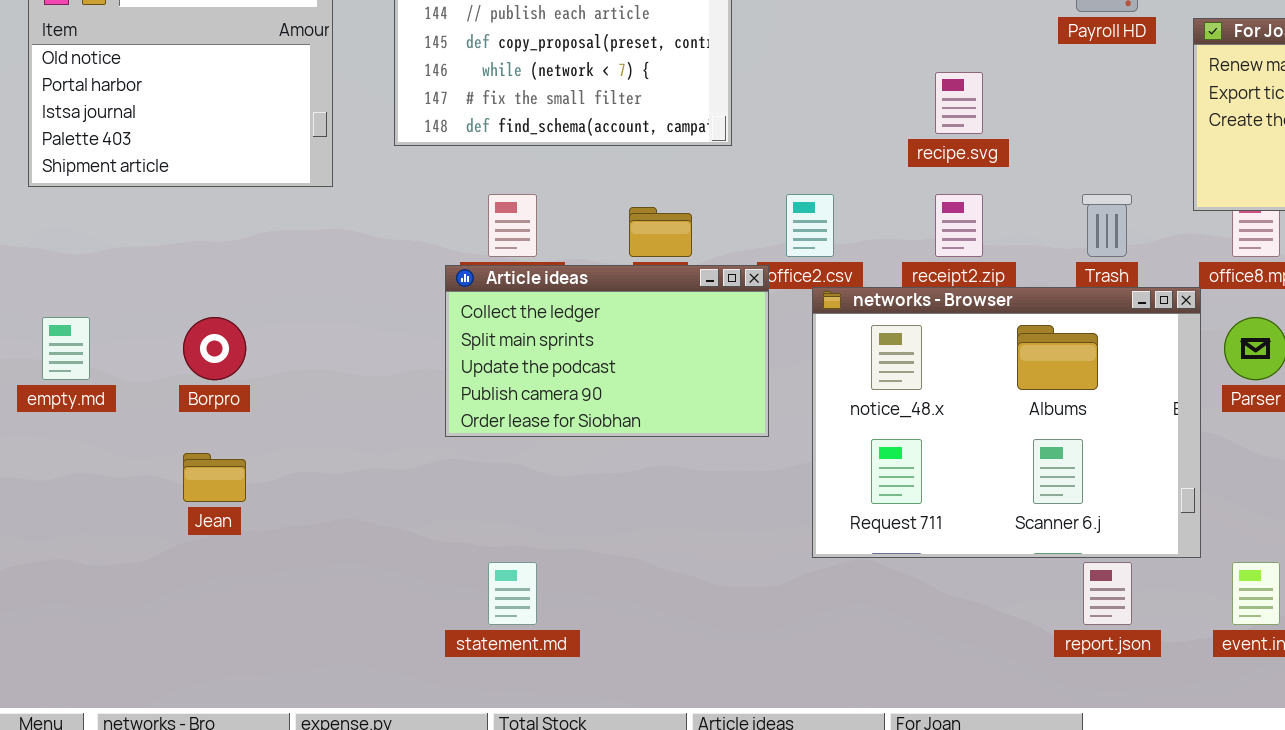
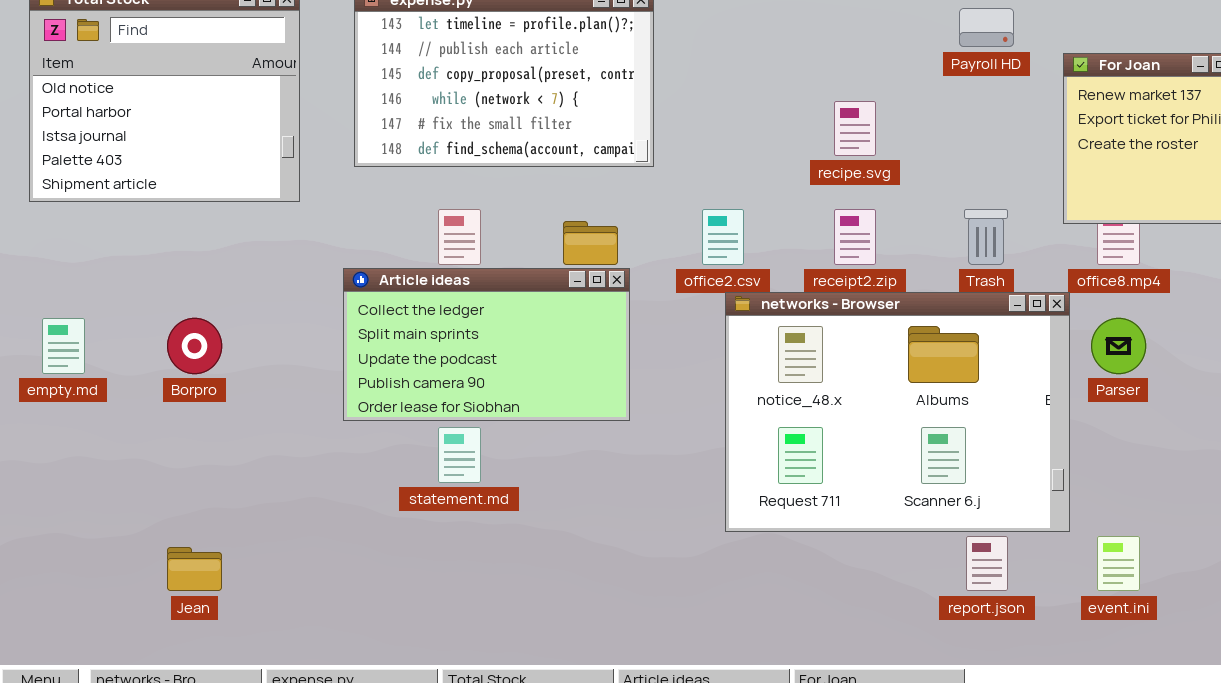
Article ideas: [445,265,769,437] -> [343,268,630,421], moved
Jean: [183,453,246,502] -> [167,547,222,591], moved
statement.md: [488,562,537,625] -> [438,427,481,483], moved

